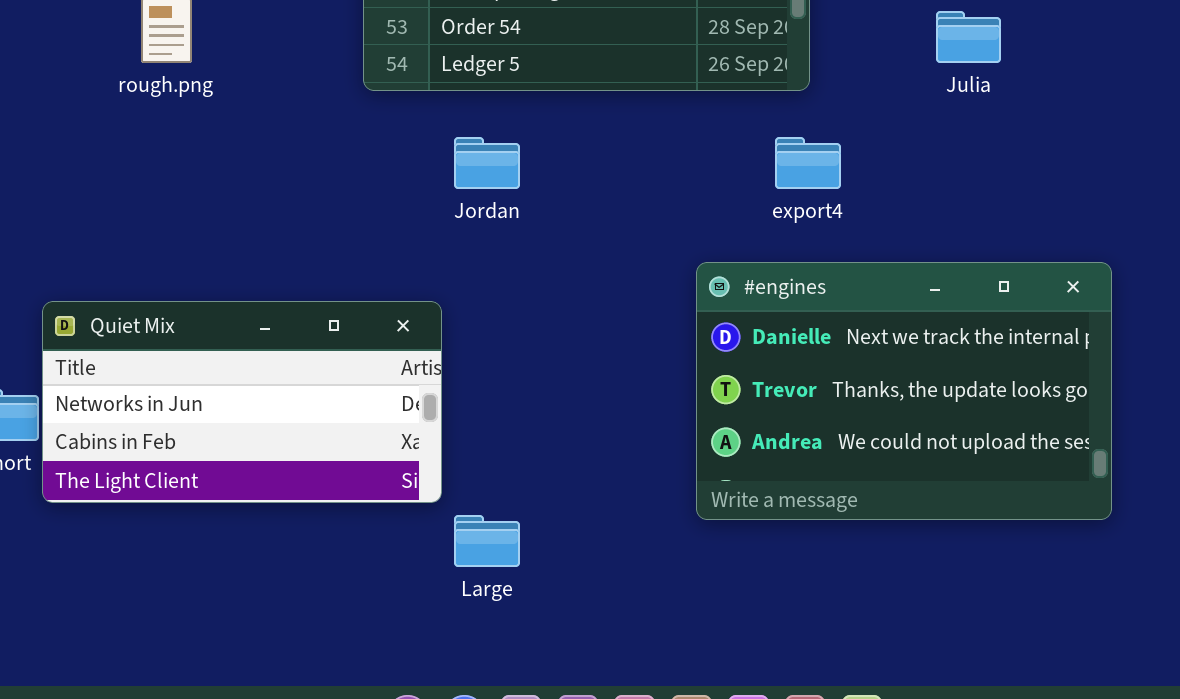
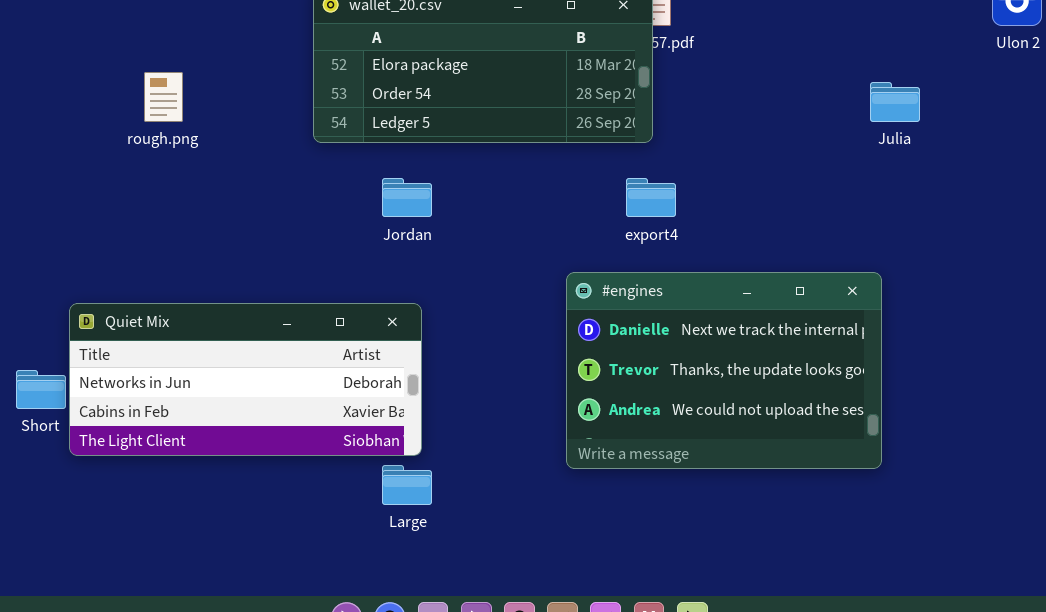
Julia: [936,11,1001,63] -> [870,82,920,122], moved
Quiet Mix: [42,301,442,503] -> [69,303,422,456], resized

